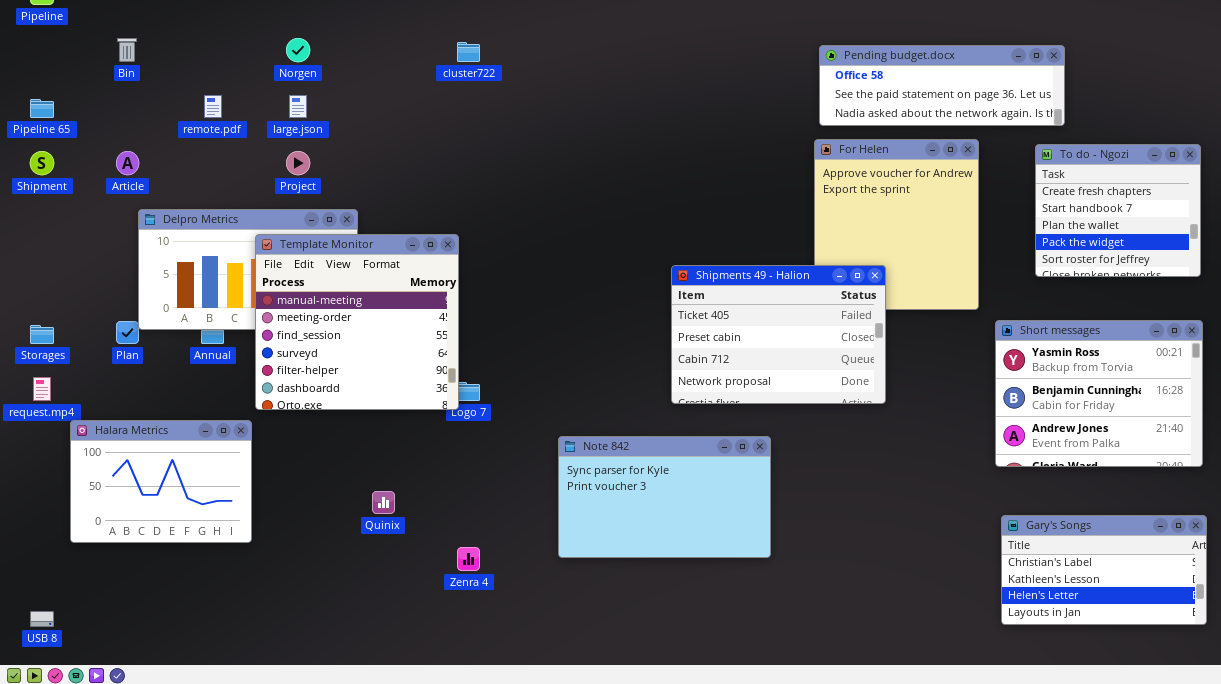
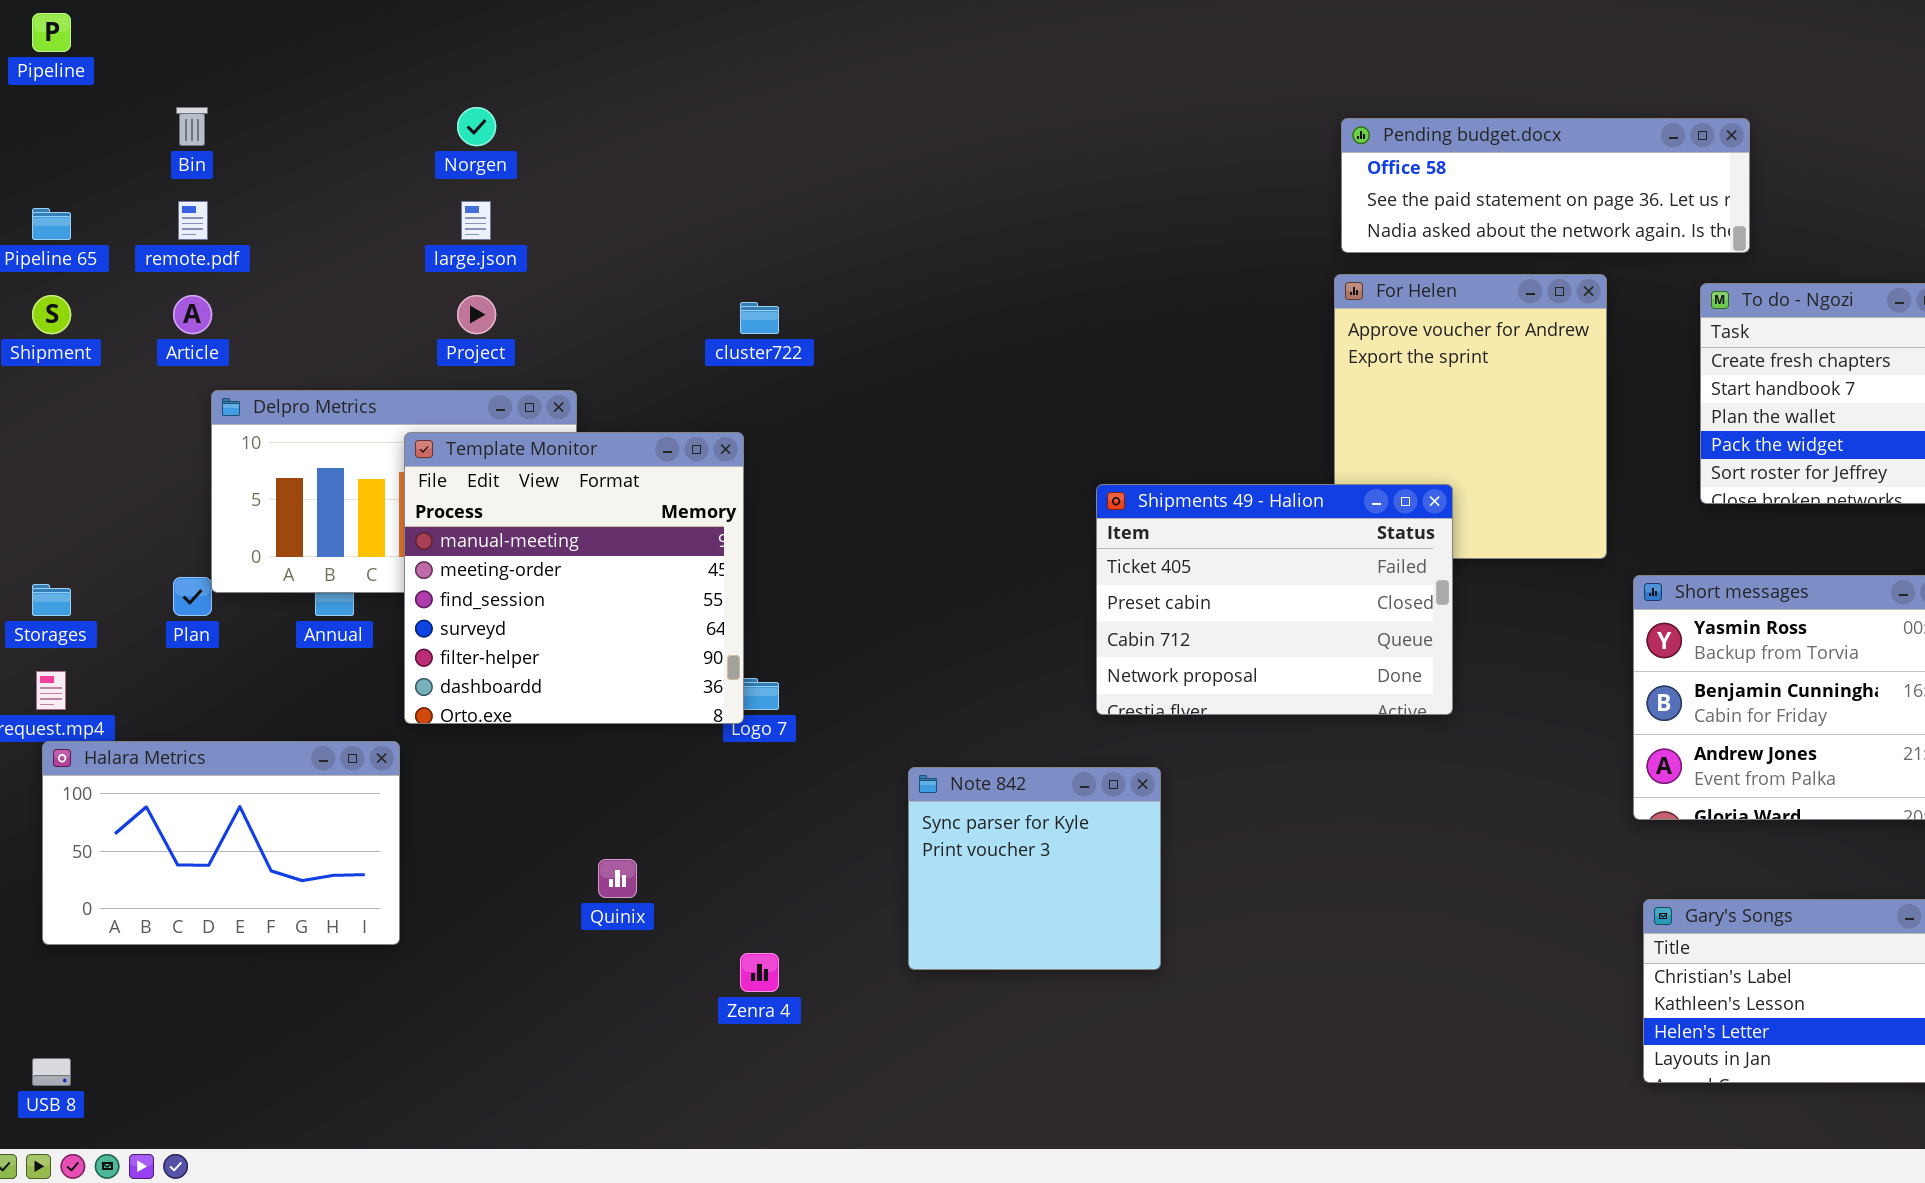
cluster722: [457,42,480,62] -> [740,302,779,334], moved
remote.pdf: [204,95,222,118] -> [178,201,208,240], moved
Halara Metrics: [70,420,252,543] -> [42,741,400,945], resized
Note 842: [558,436,771,558] -> [908,767,1161,970], resized

